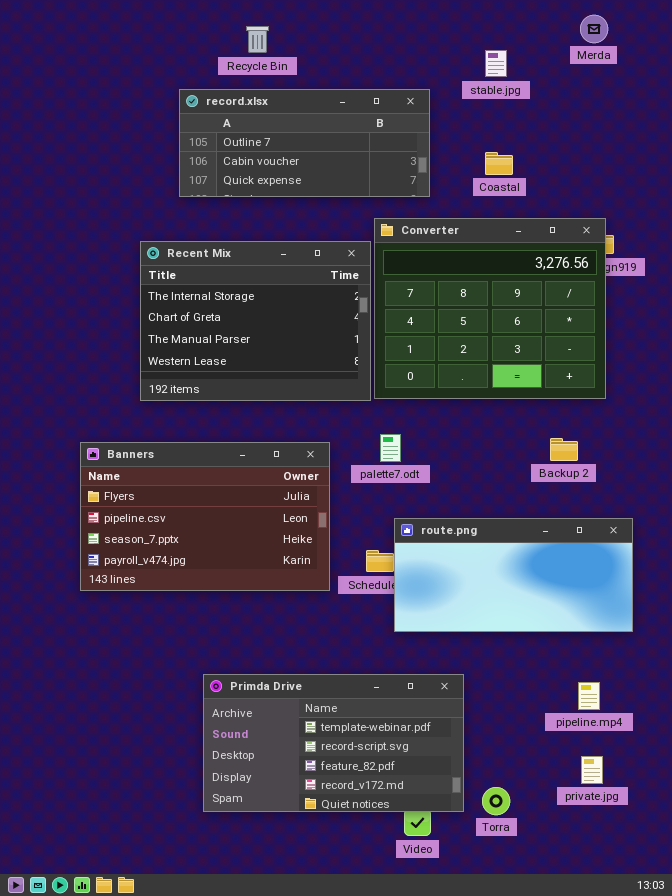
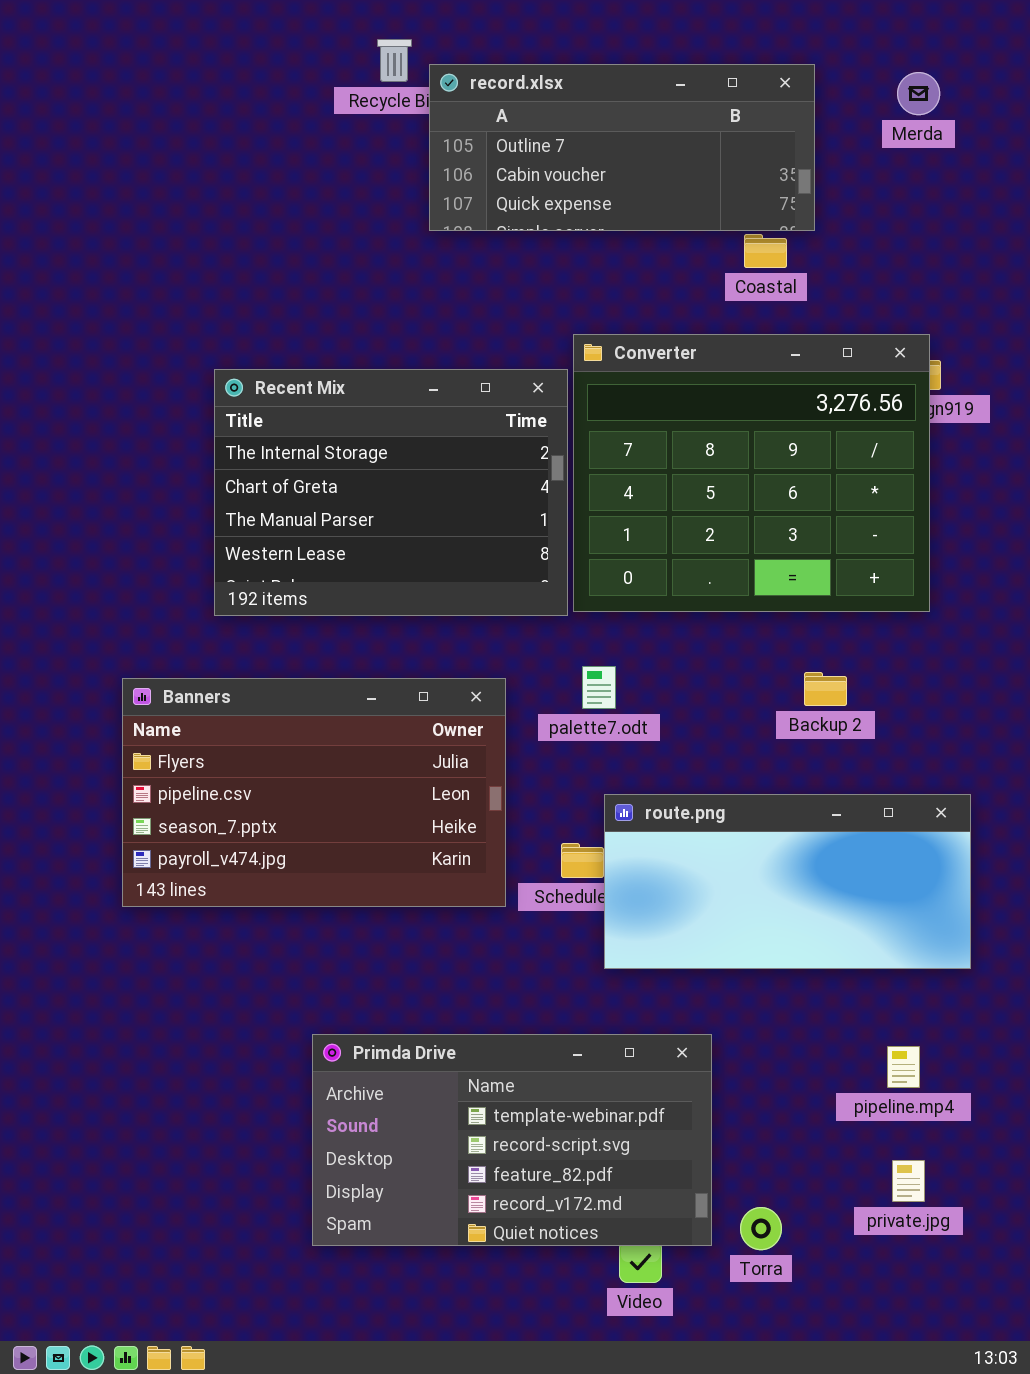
Merda: [580,15,608,43] -> [897,72,940,115], moved
record.xlsx: [179,89,430,197] -> [429,64,815,231], moved
Backup 2: [550,438,578,461] -> [804,672,847,706], moved

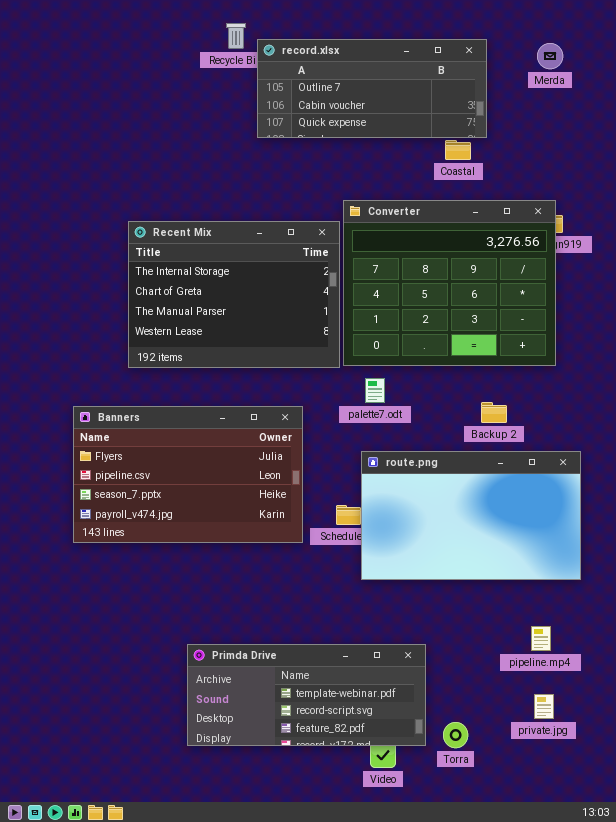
palette7.odt: [582,666,616,709] -> [365,378,385,403], moved
route.png: [604,794,971,969] -> [361,451,581,580], resized
Primda Drive: [312,1034,712,1246] -> [187,644,426,746], resized

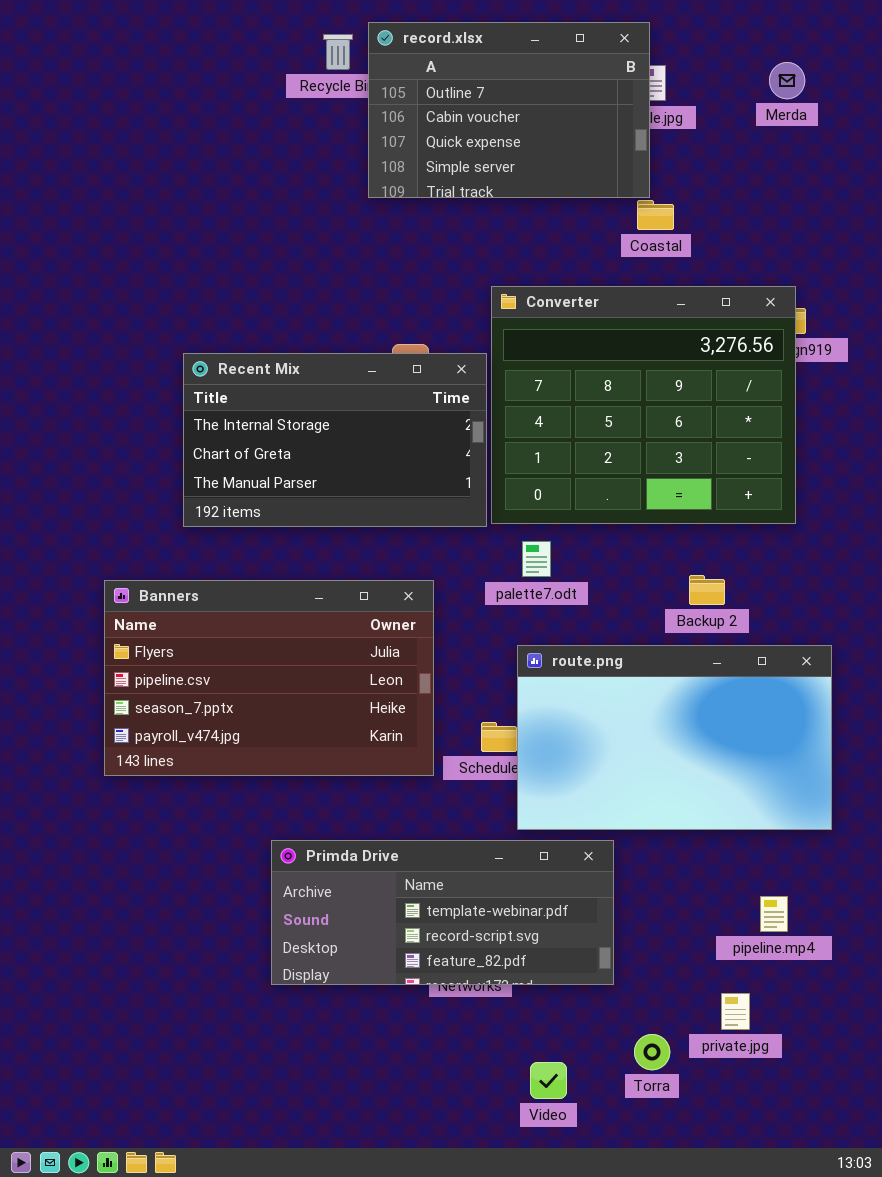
record.xlsx: [257,39,487,138] -> [368,22,650,198], resized
Recent Mix: [128,221,340,368] -> [183,353,487,527], resized
Primda Drive: [187,644,426,746] -> [271,840,614,985], moved
private.jpg: [534,694,554,719] -> [721,993,750,1030], moved

